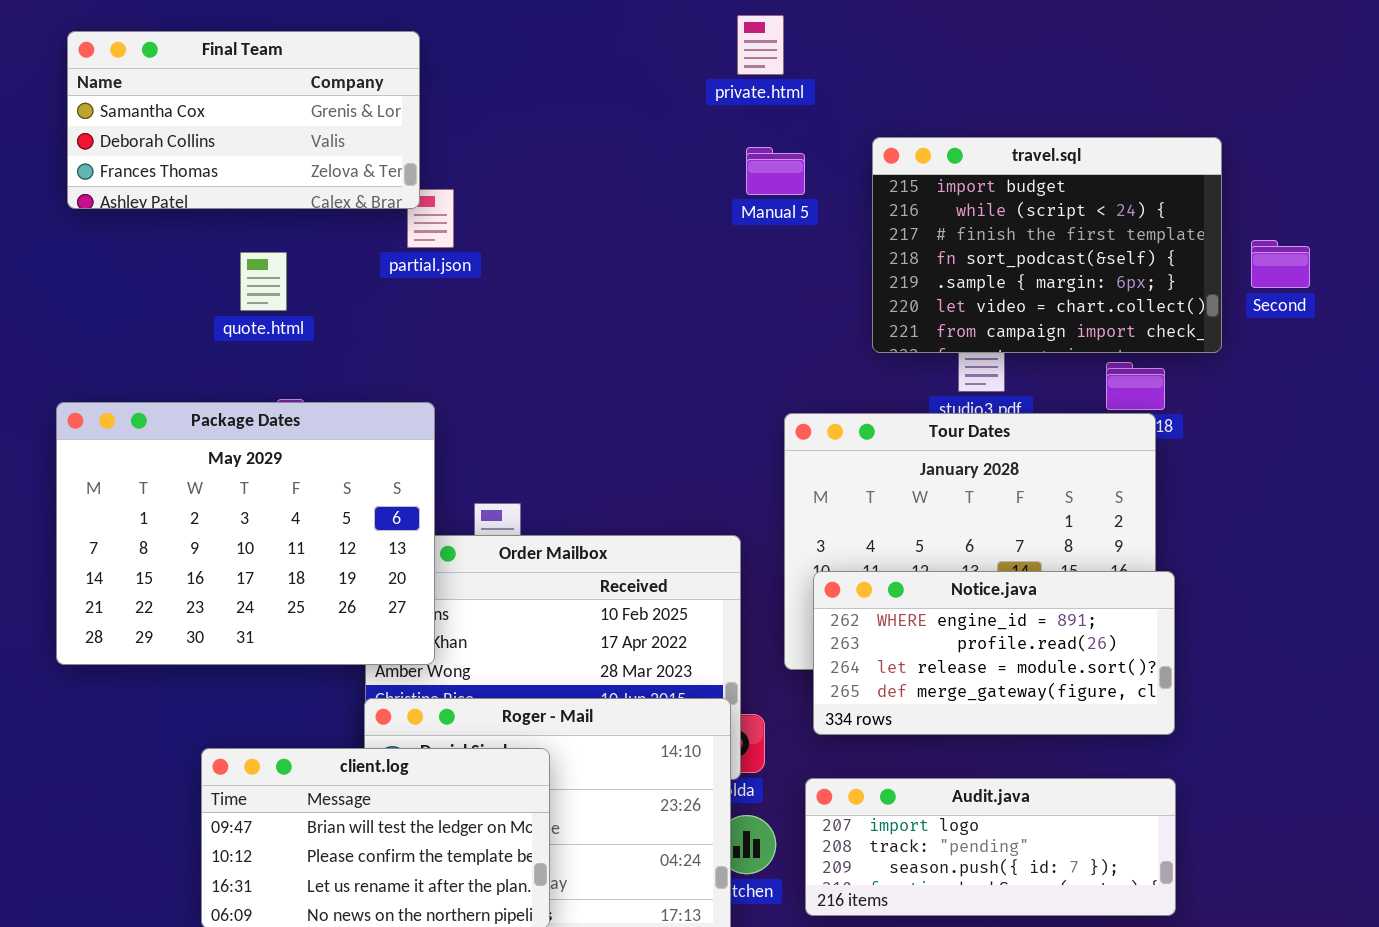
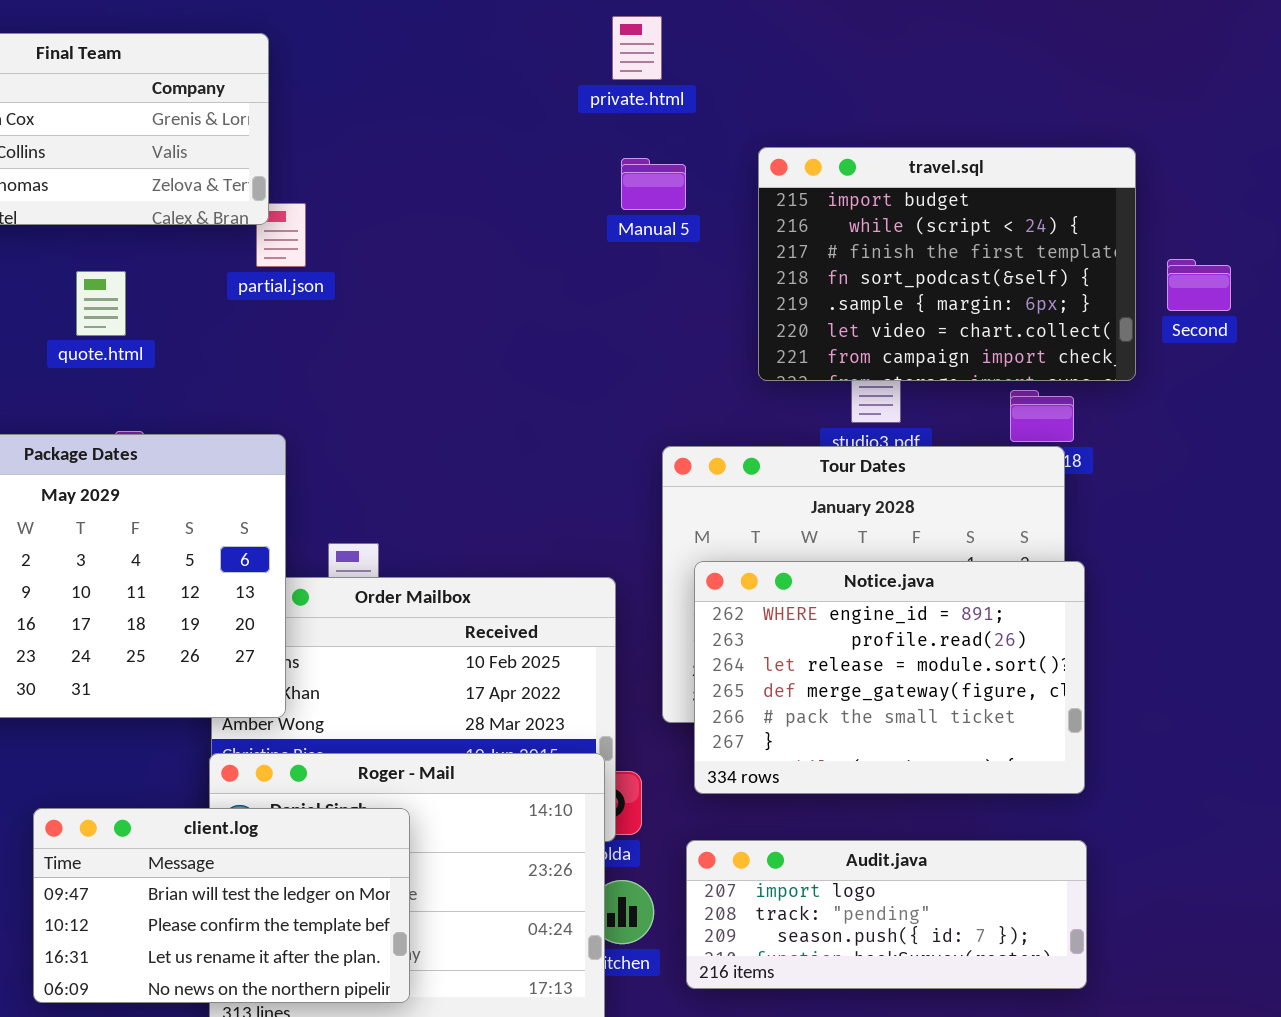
Notice.java: [813,571,1175,735] -> [694,561,1085,794], resized

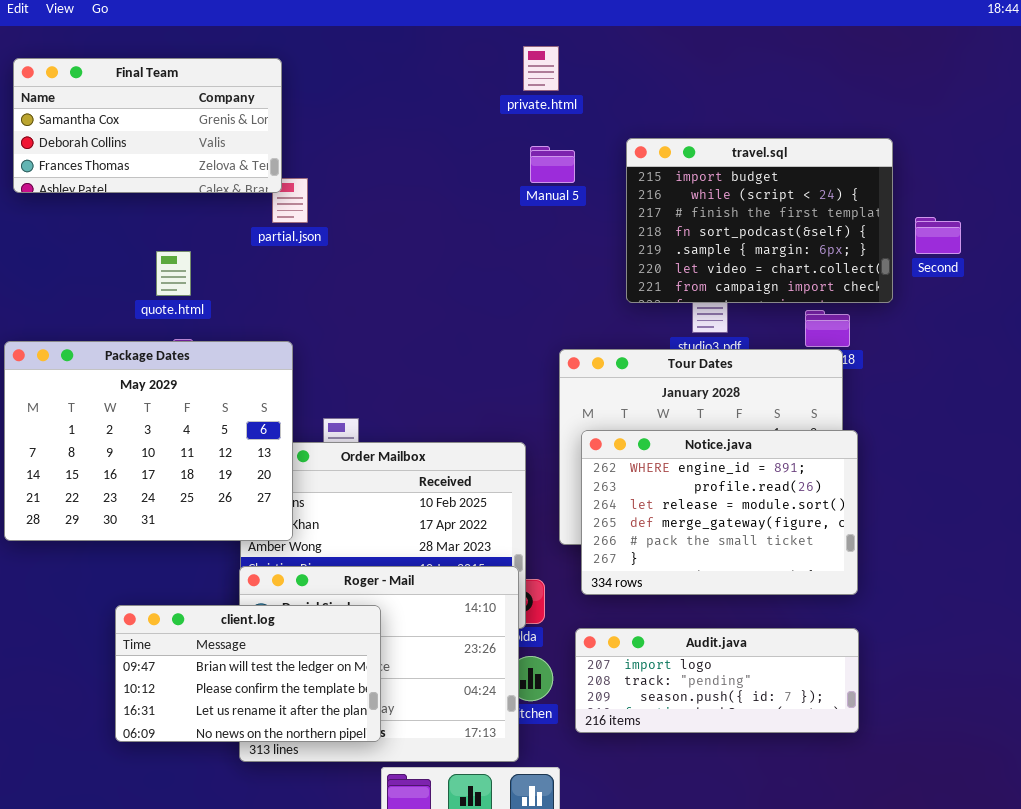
quote.html: [76,271,126,336] -> [156,251,191,296], moved

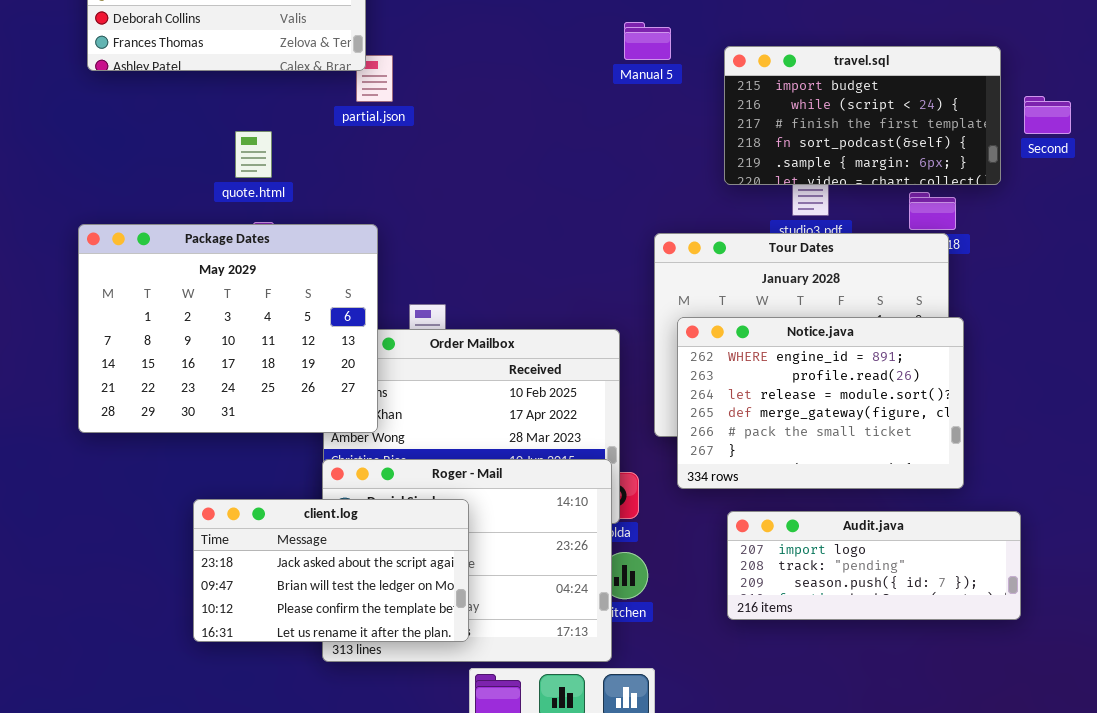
travel.sql: [626,138,893,303] -> [724,46,1001,185], resized
client.log: [115,605,381,742] -> [193,499,469,642], scrolled up 1 row
Audit.java: [575,628,859,733] -> [727,511,1021,620], moved

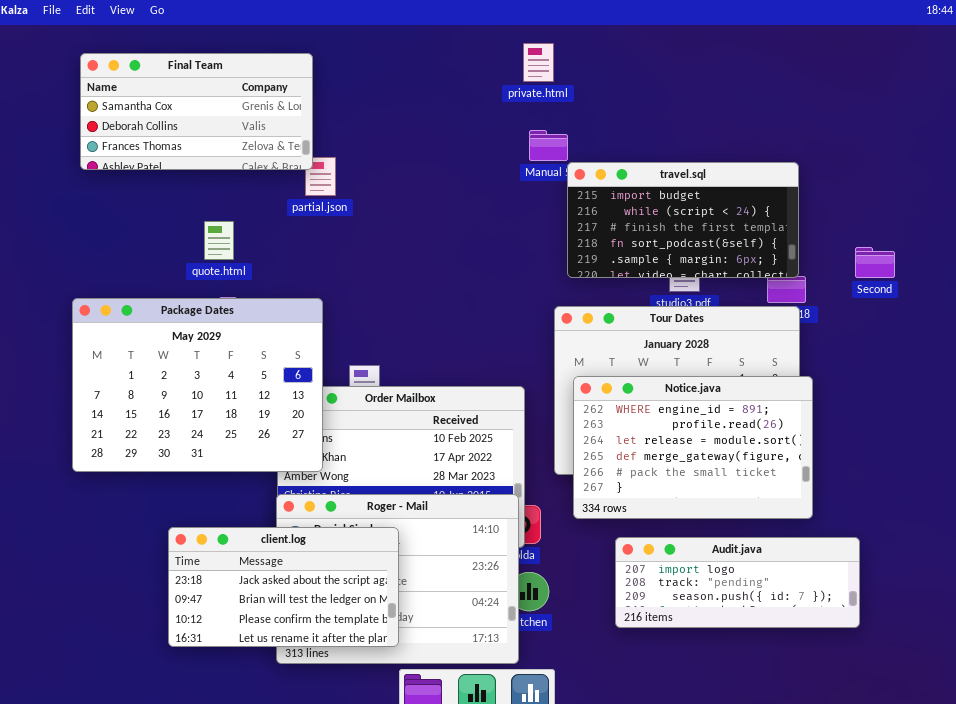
travel.sql: [724,46,1001,185] -> [567,162,799,278], moved
Second: [1024,96,1071,134] -> [855,247,895,278], moved

